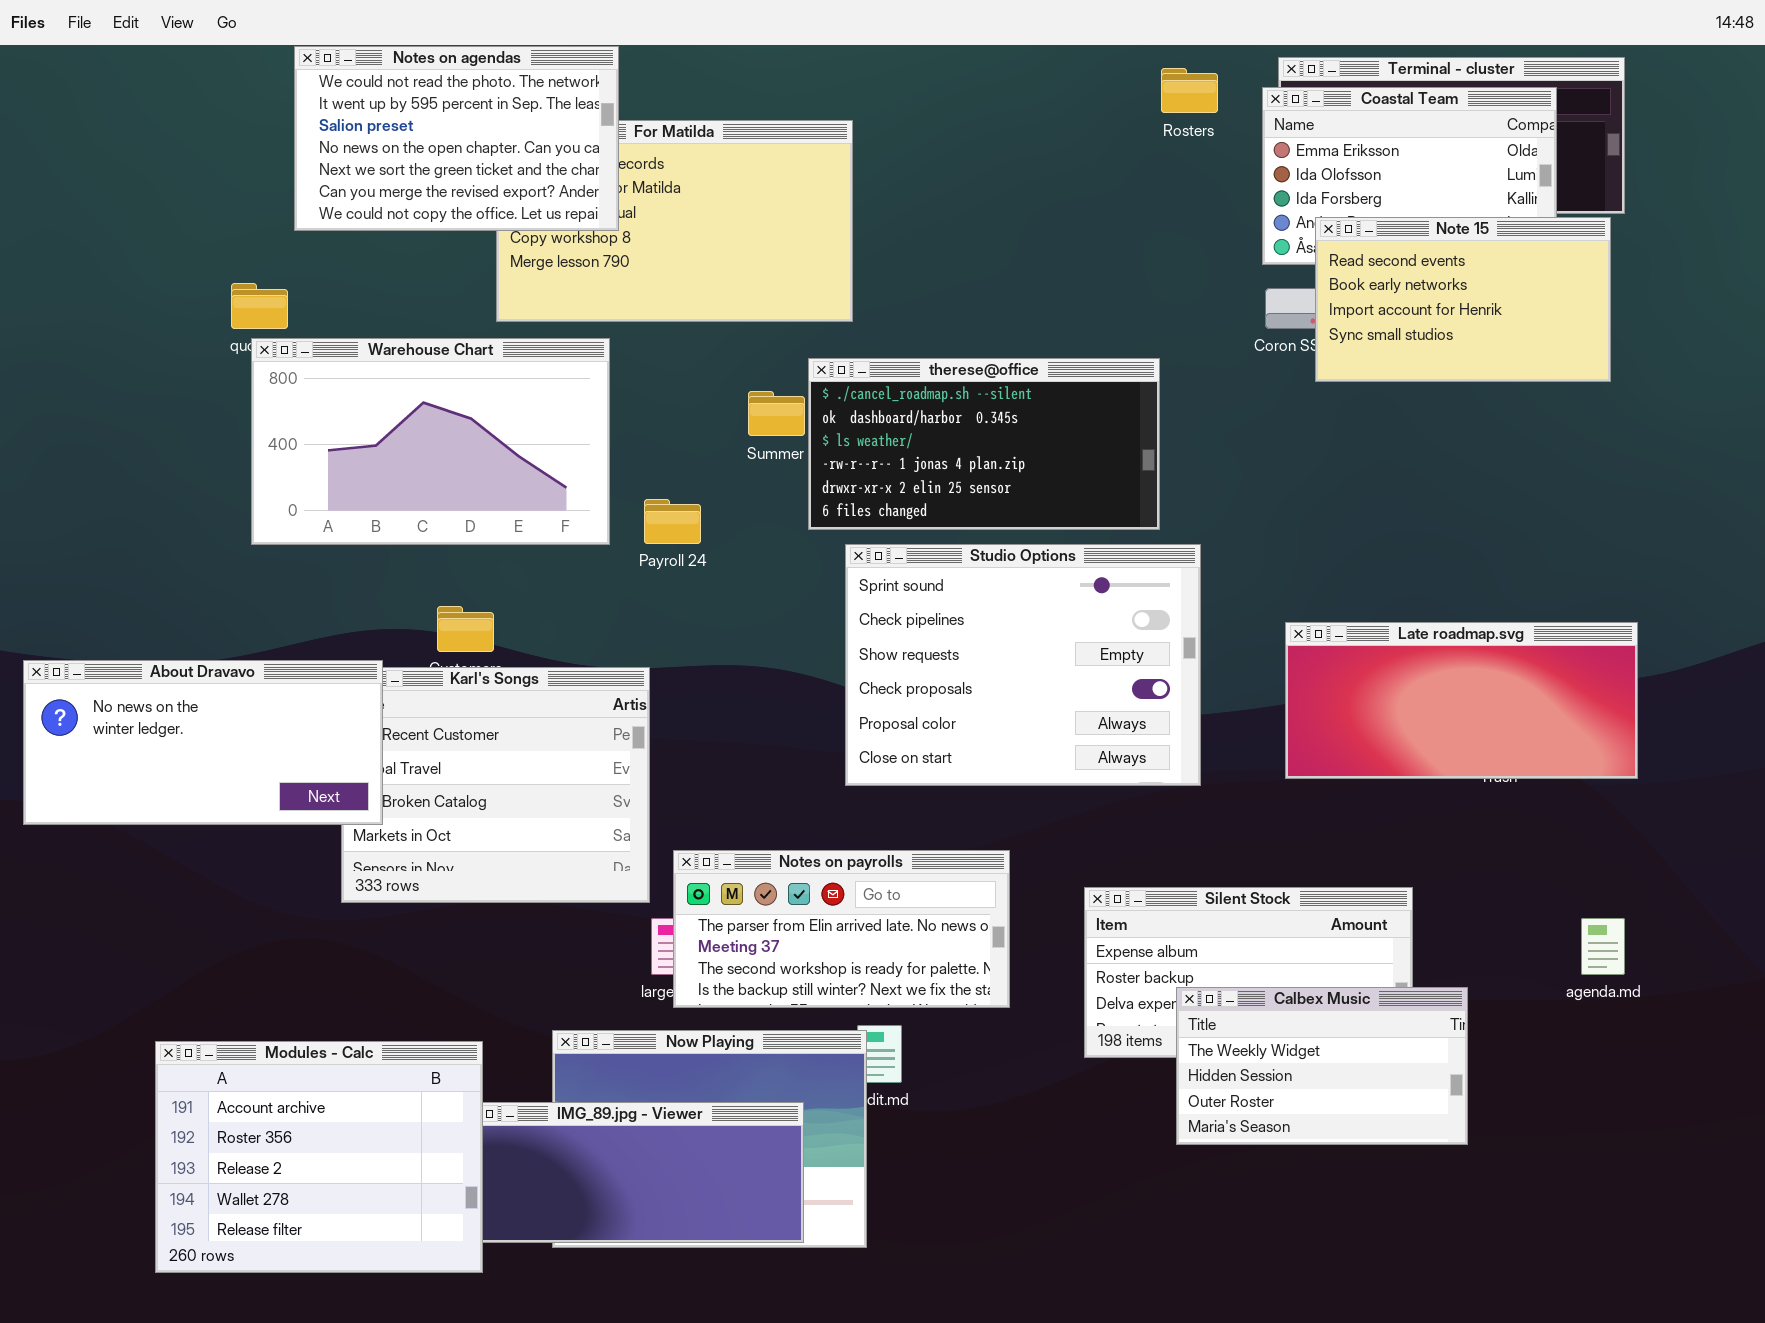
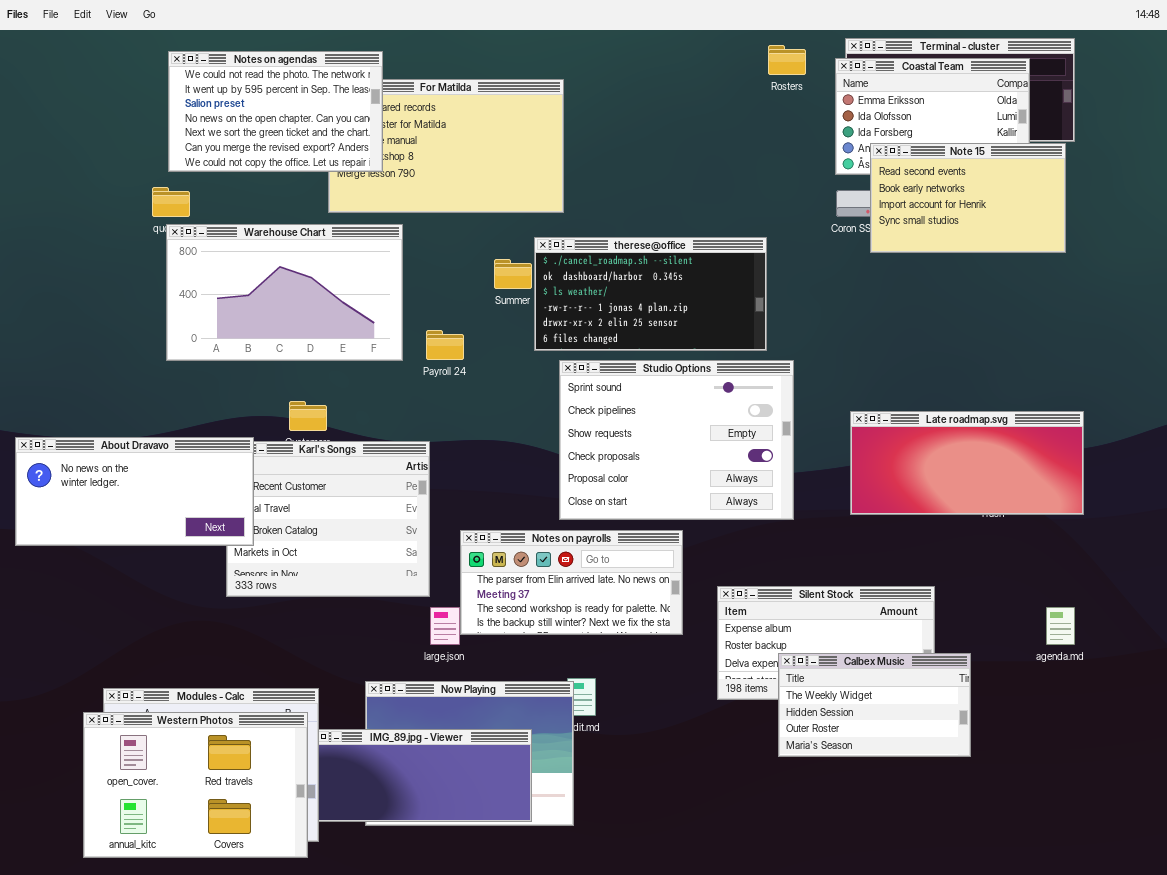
Notes on agendas: [294,46,619,231] -> [168,51,383,172], moved
Notes on payrolls: [673,850,1010,1008] -> [460,530,683,635], moved
Western Photos: none -> [83,712,308,858], opened

